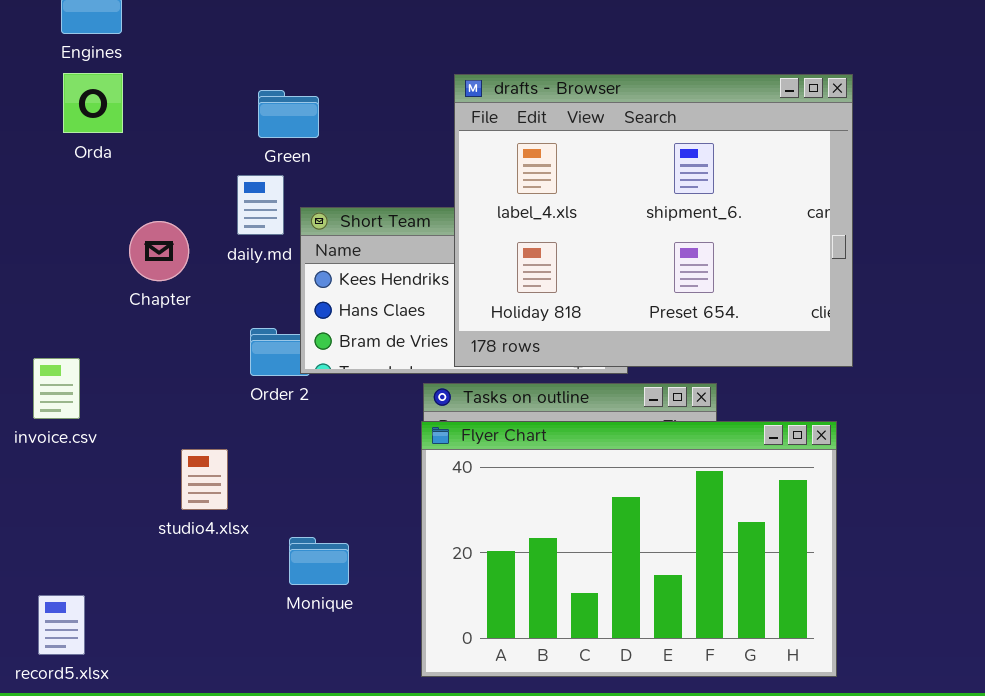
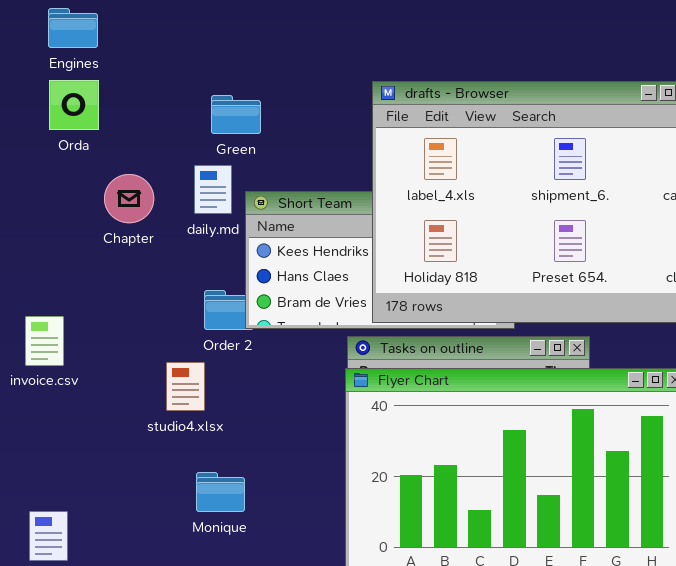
Chapter: [129,221,189,281] -> [104,174,154,223], moved
studio4.xlsx: [181,449,228,510] -> [166,362,205,411], moved
Monique: [289,537,349,585] -> [196,472,245,512], moved

